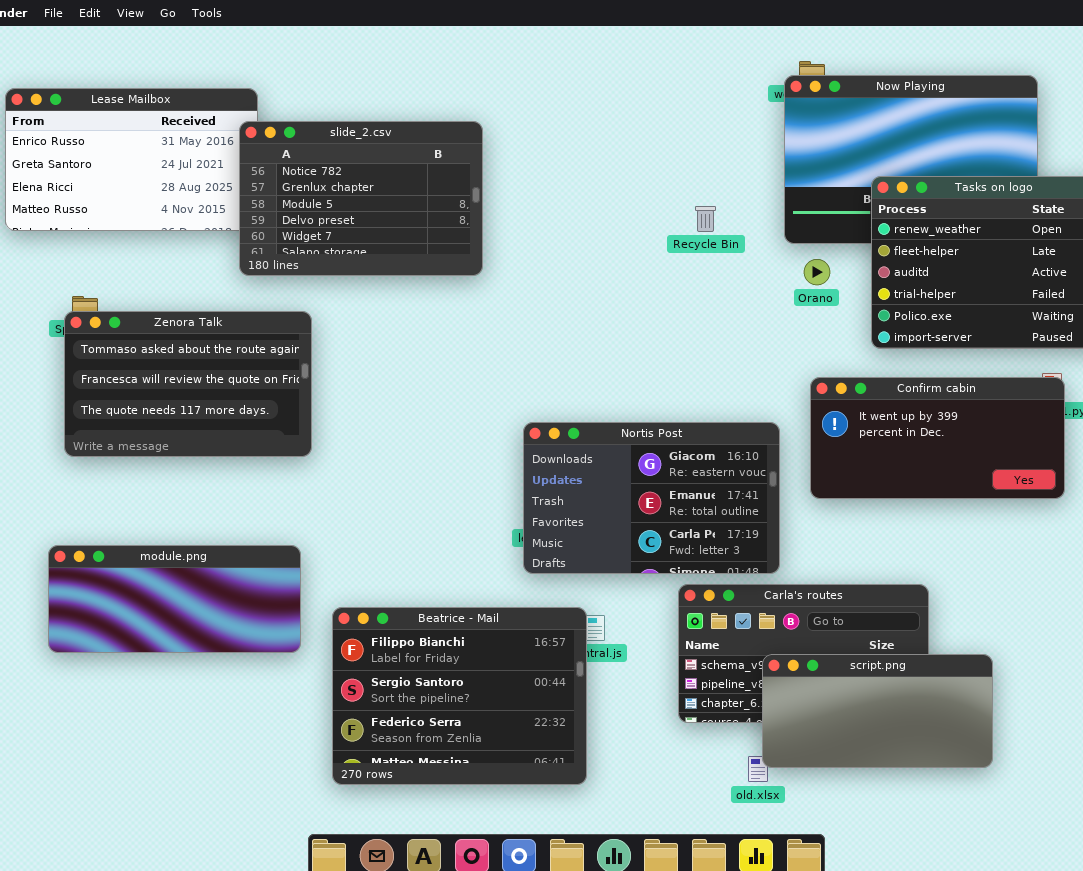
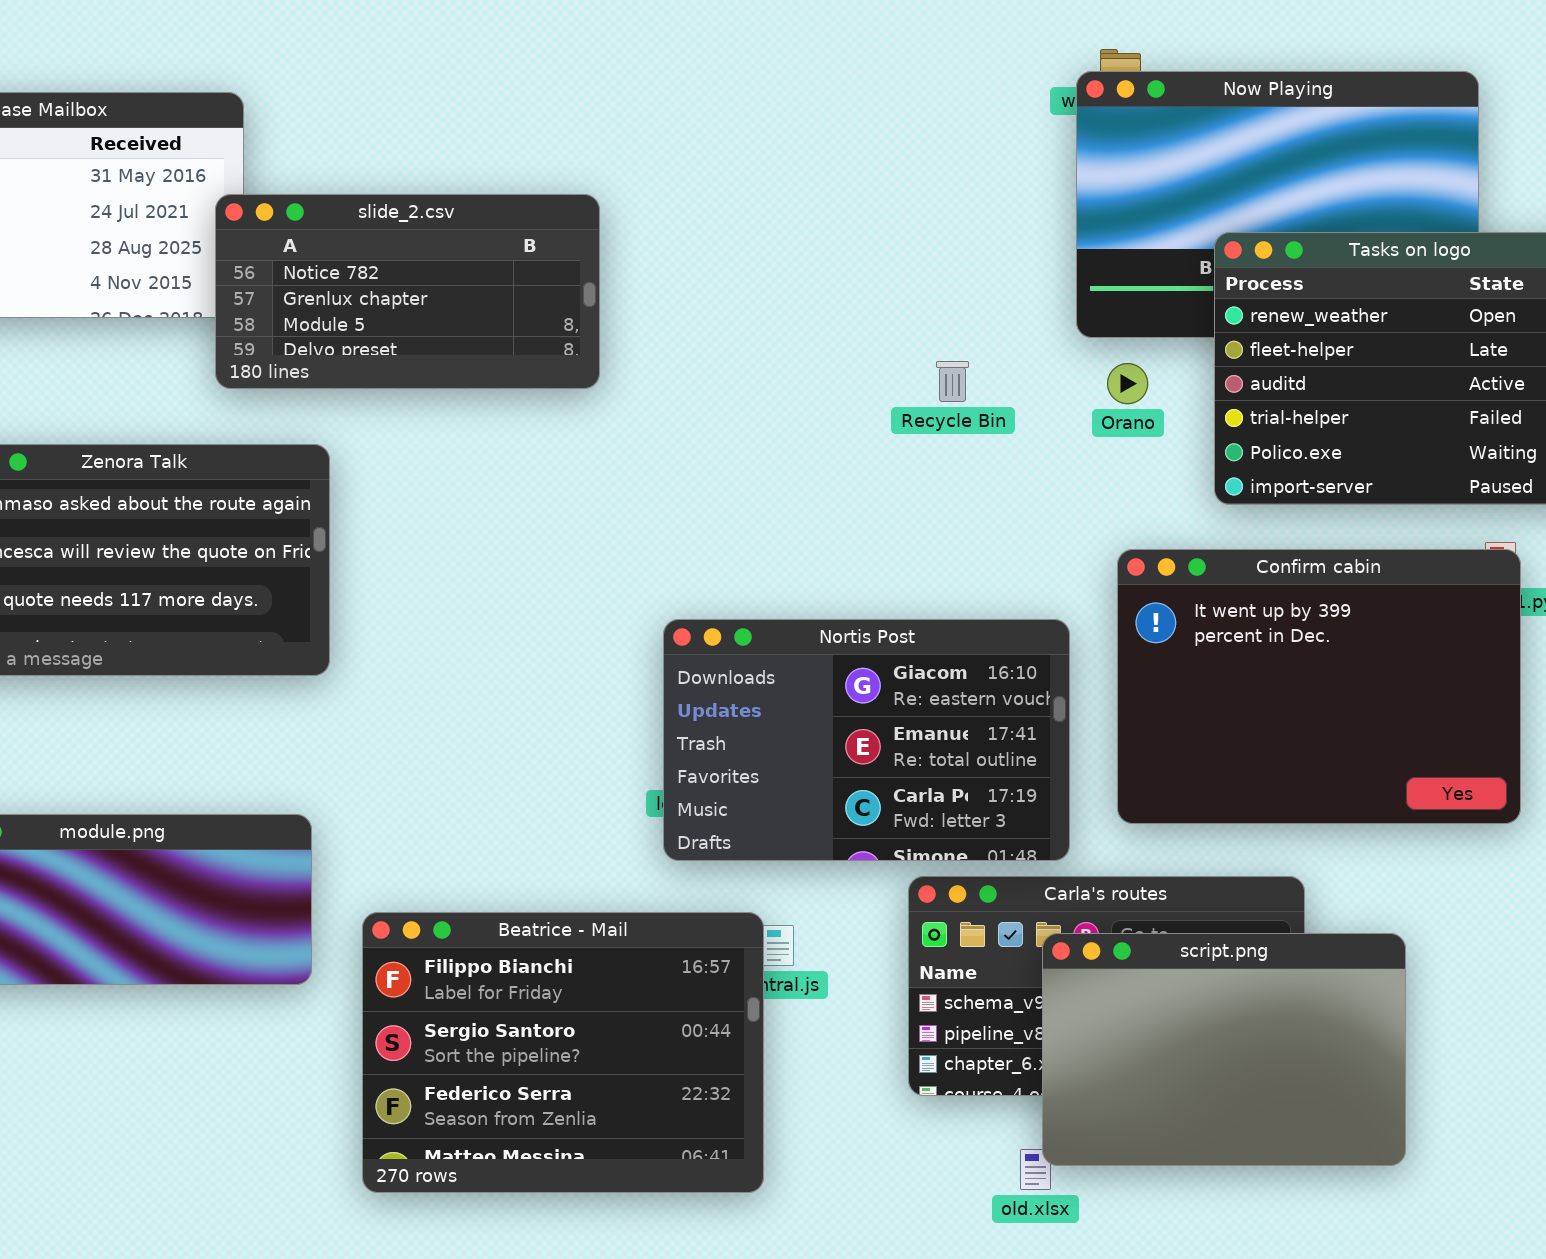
slide_2.csv: [239,121,483,276] -> [215,194,600,389], resized
Recycle Bin: [695,206,716,232] -> [936,361,969,402], moved
Confirm cabin: [810,377,1065,499] -> [1117,549,1521,824], resized
script.png: [762,654,993,768] -> [1042,933,1406,1166], resized

